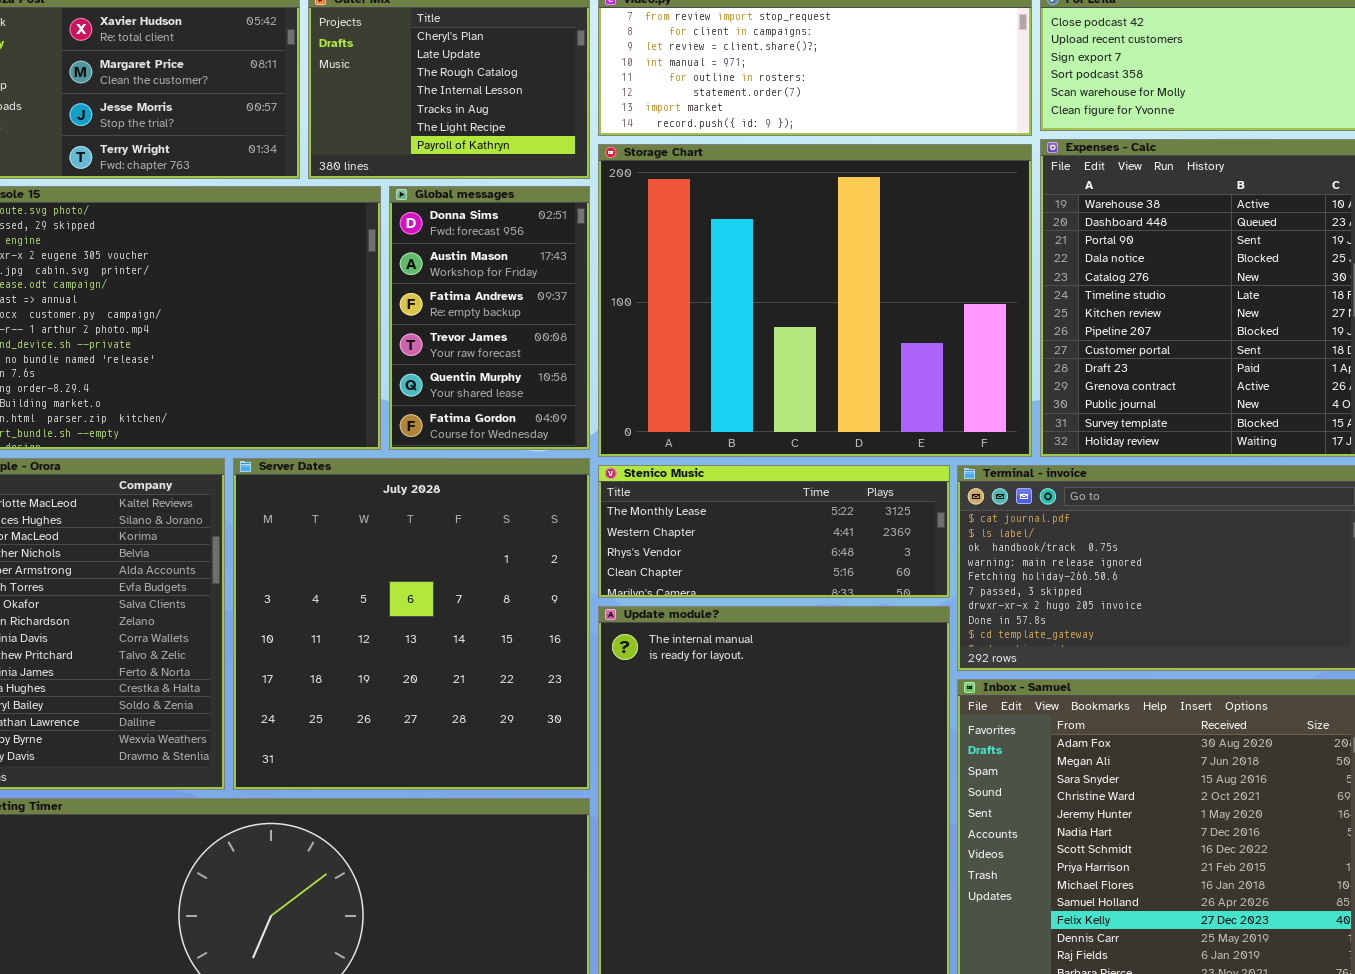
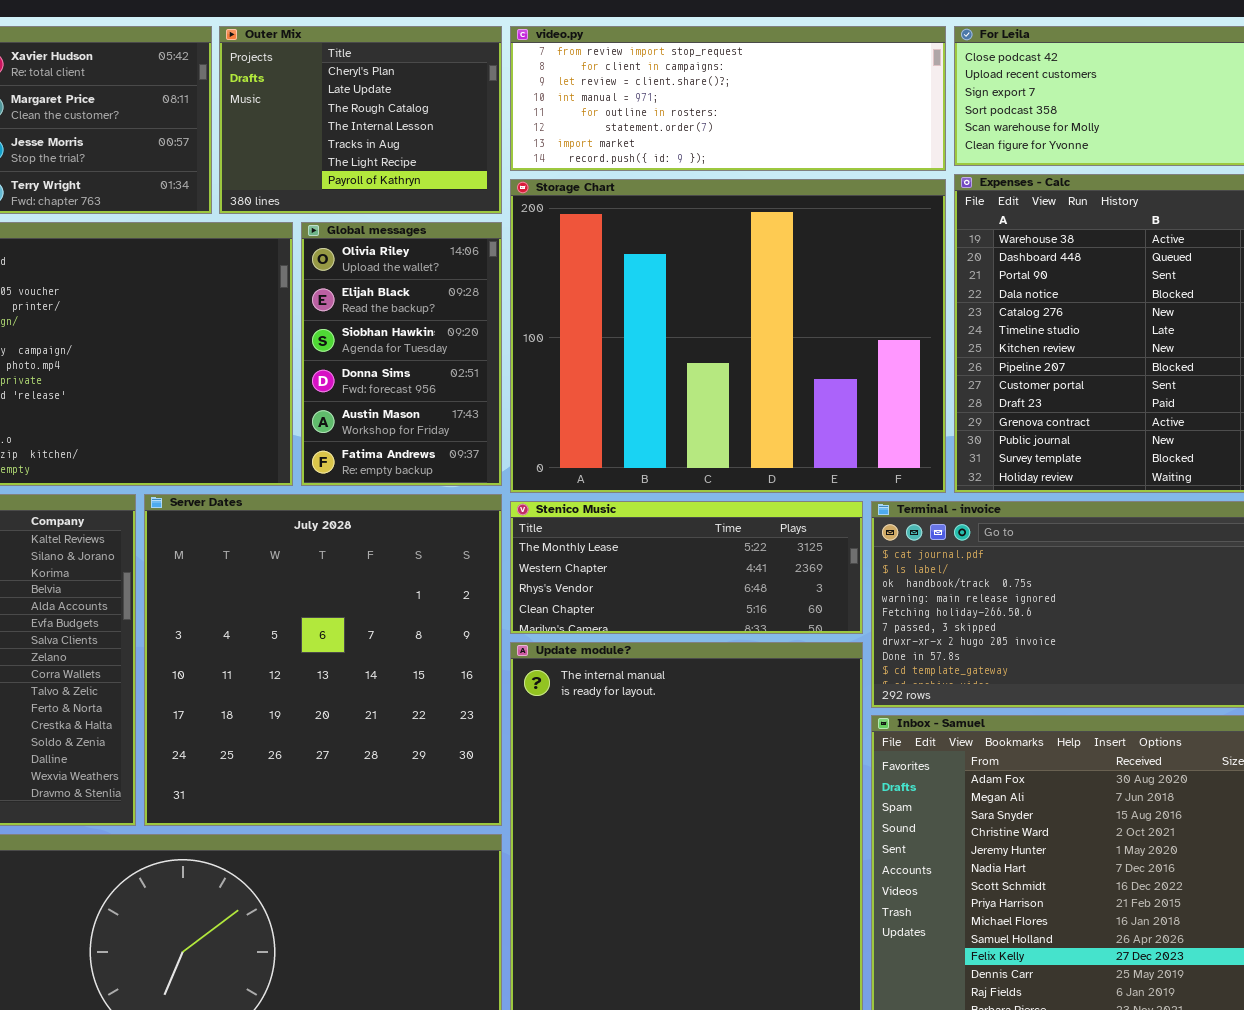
Global messages: [389,186,590,450] -> [301,222,502,486], scrolled up 3 rows

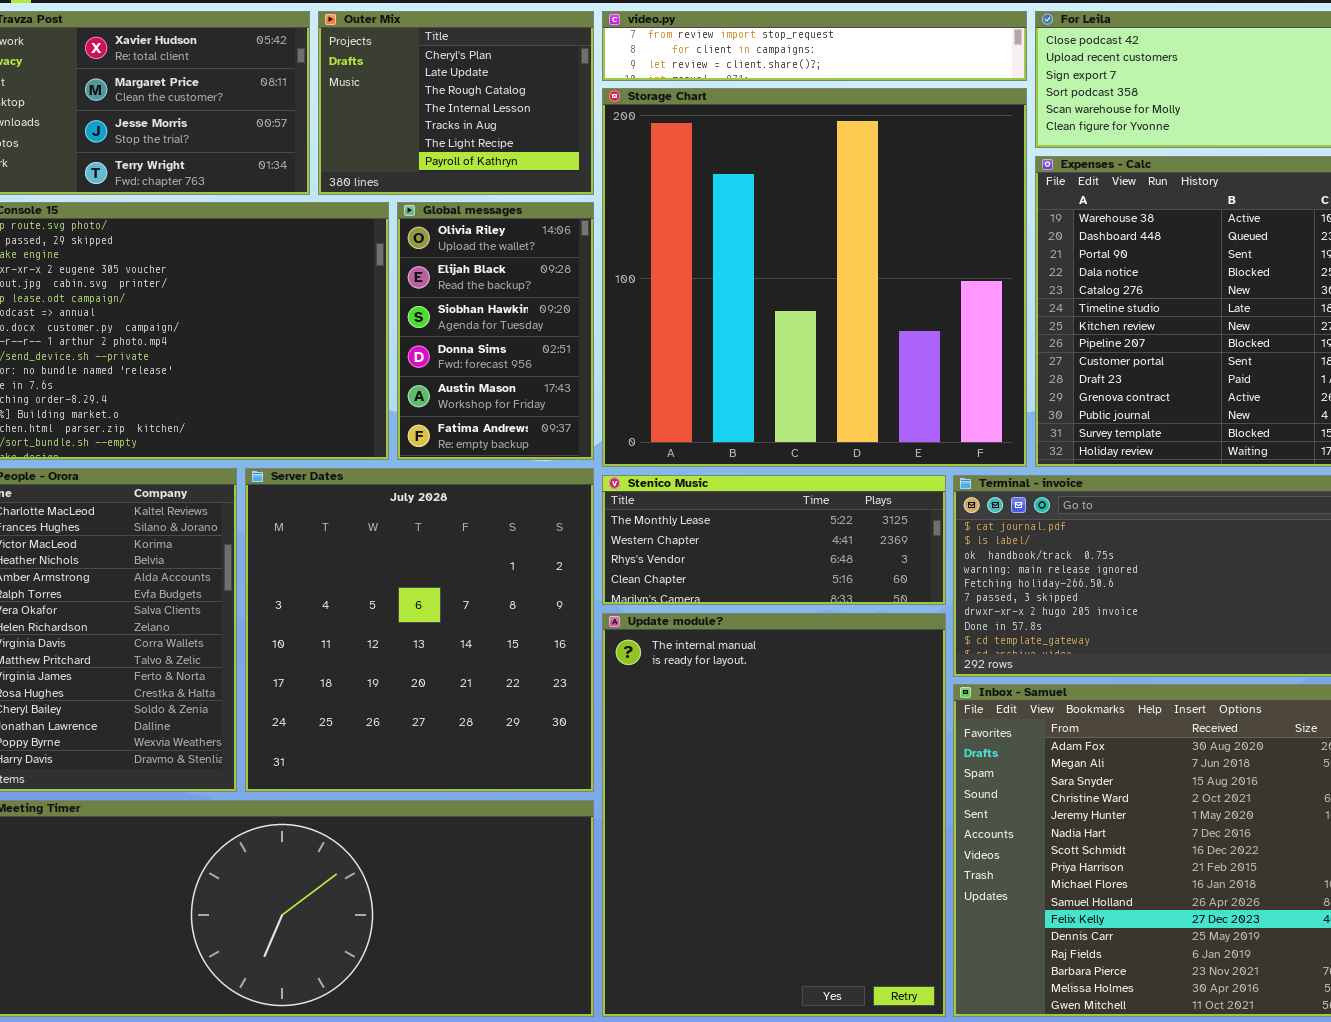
video.py: [510,26,946,171] -> [602,11,1027,81], resized
Storage Chart: [510,179,946,493] -> [602,88,1027,467], resized

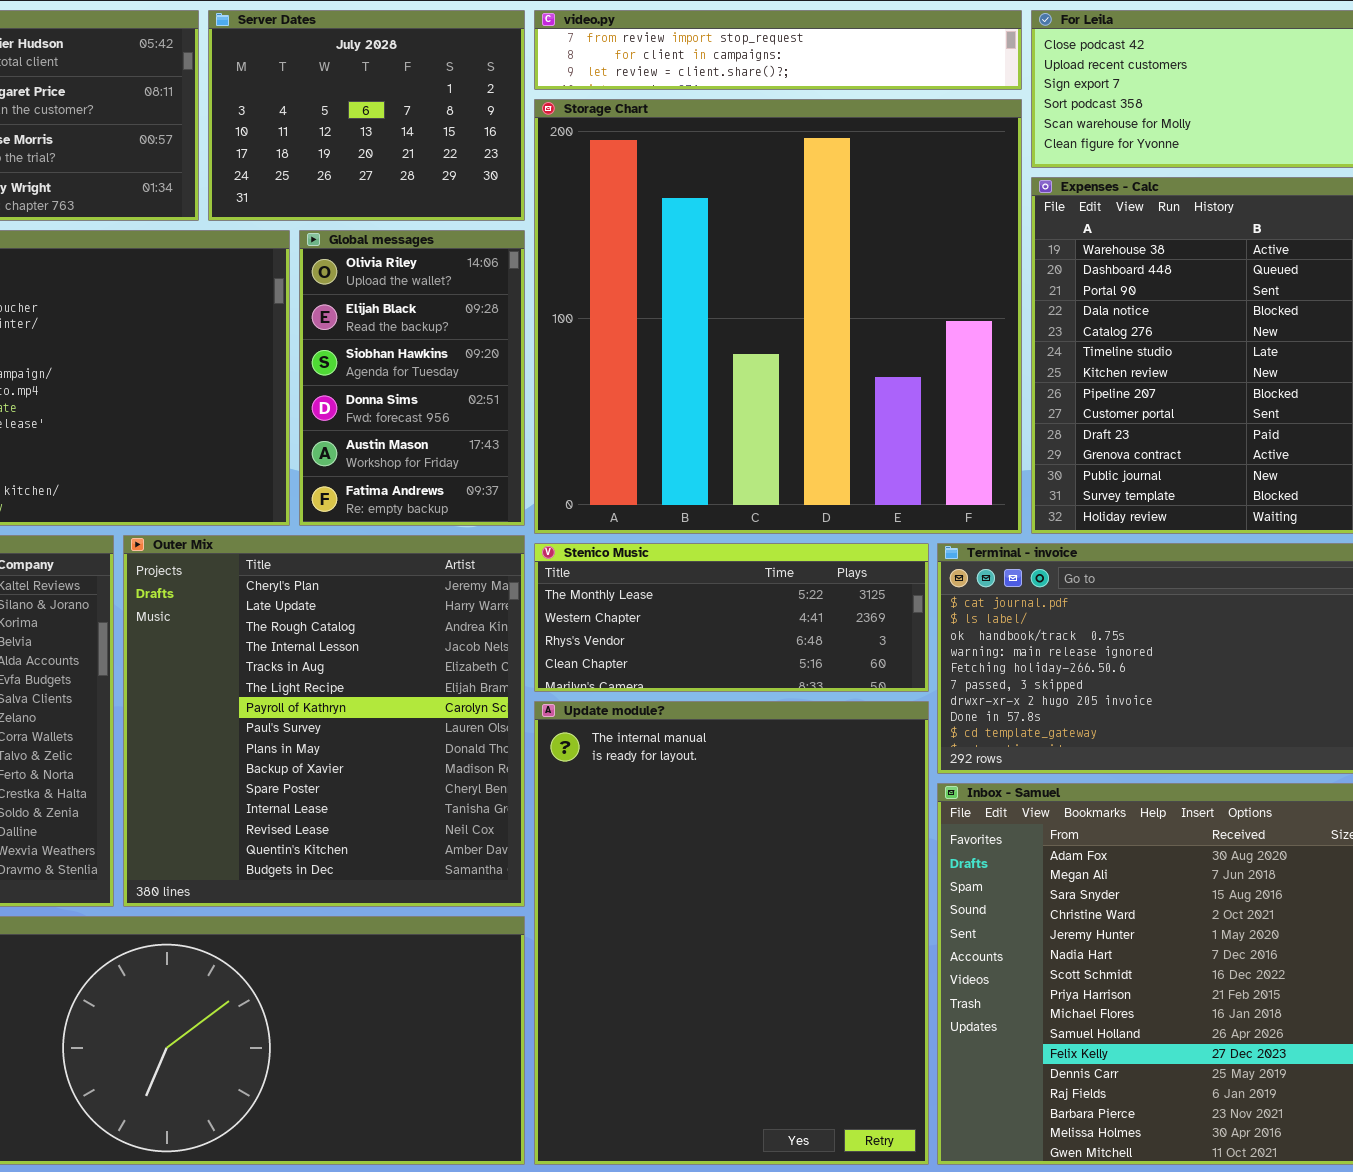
Outer Mix: [318,11,594,195] -> [123,535,525,907], moved, resized
Server Dates: [245,468,594,792] -> [208,10,525,221], moved, resized

